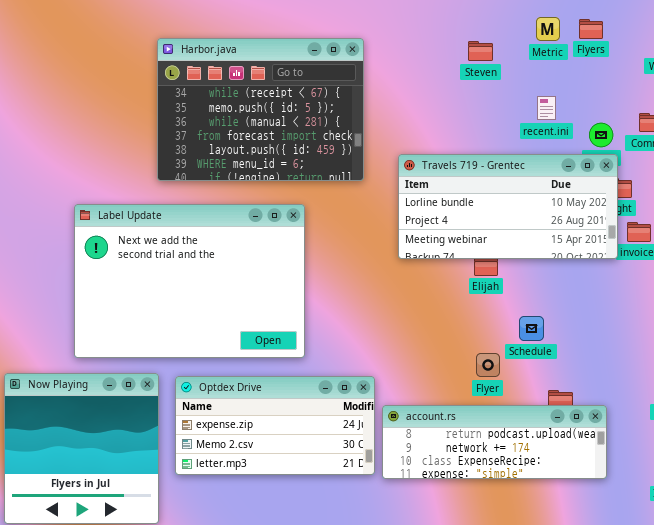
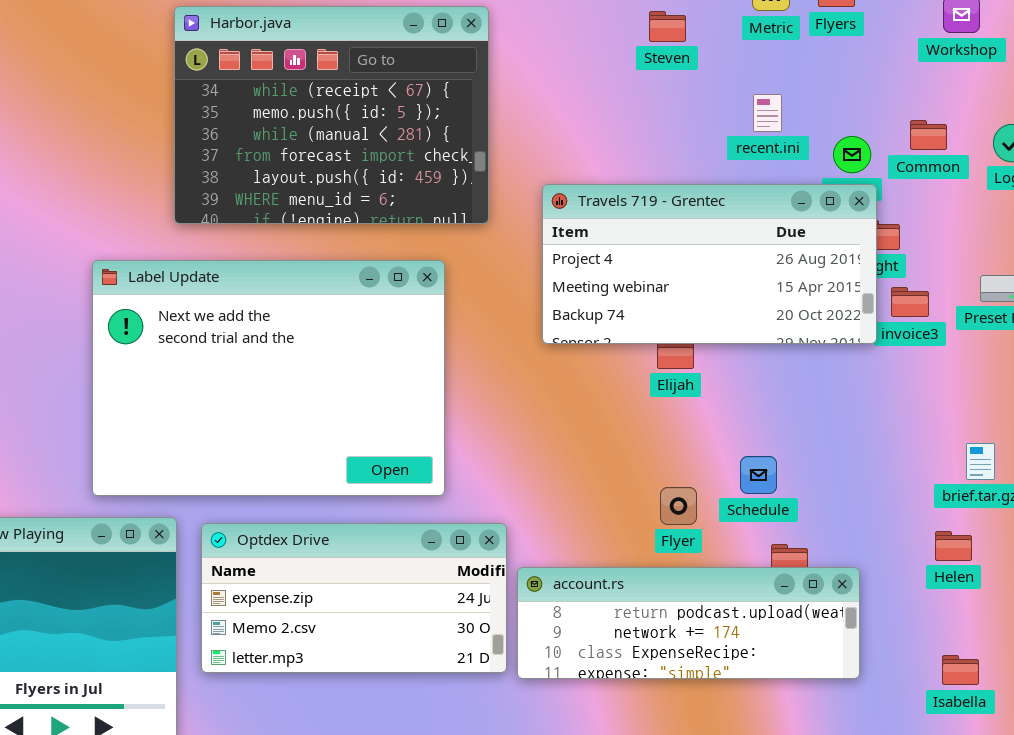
Travels 719 - Grentec: [398,154,618,259] -> [542,184,877,344], scrolled down 1 row
Label Update: [74,204,305,358] -> [92,260,445,496], moved
Schedule: [519,316,544,341] -> [740,456,777,494], moved

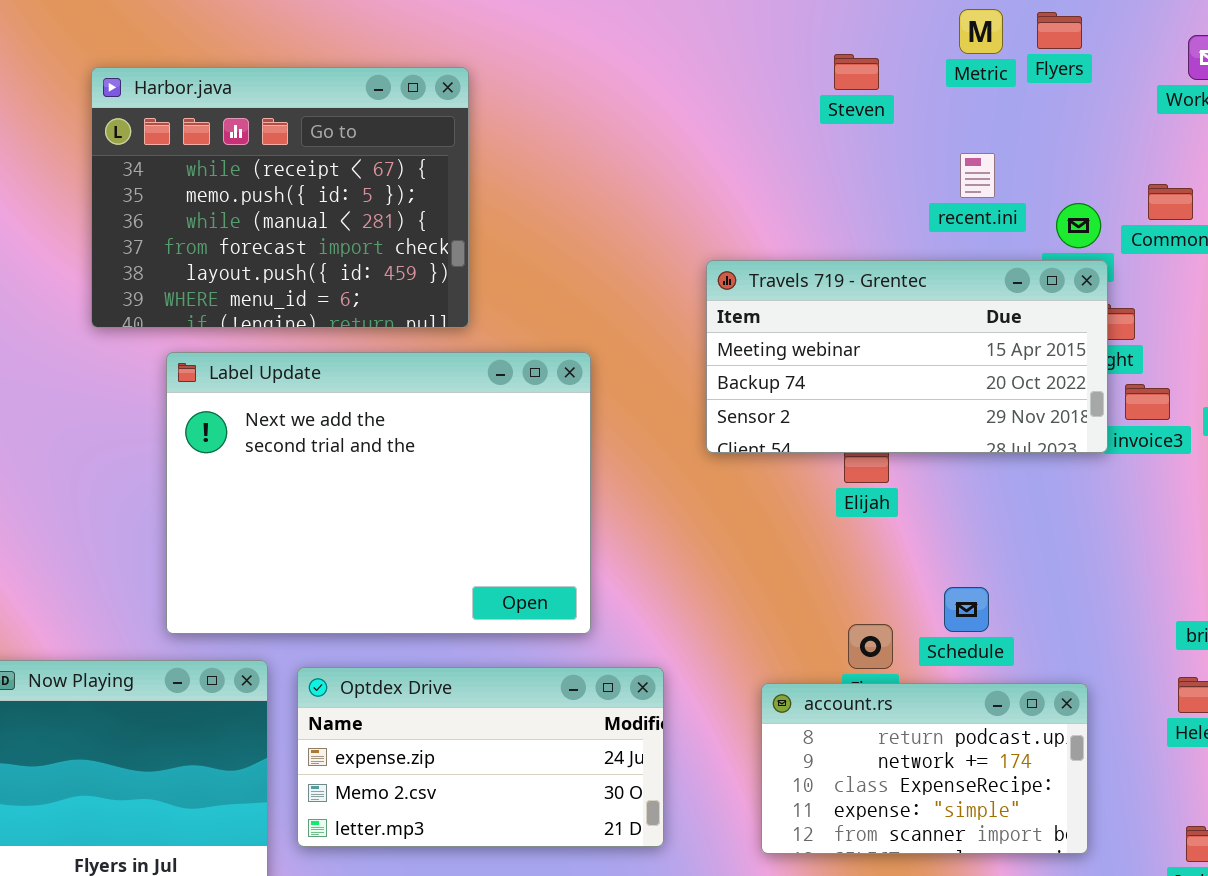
Harbor.java: [174,6,489,224] -> [91,67,469,328], moved
Travels 719 - Grentec: [542,184,877,344] -> [706,260,1108,453], scrolled down 1 row
account.rs: [517,567,860,679] -> [761,683,1088,854], resized

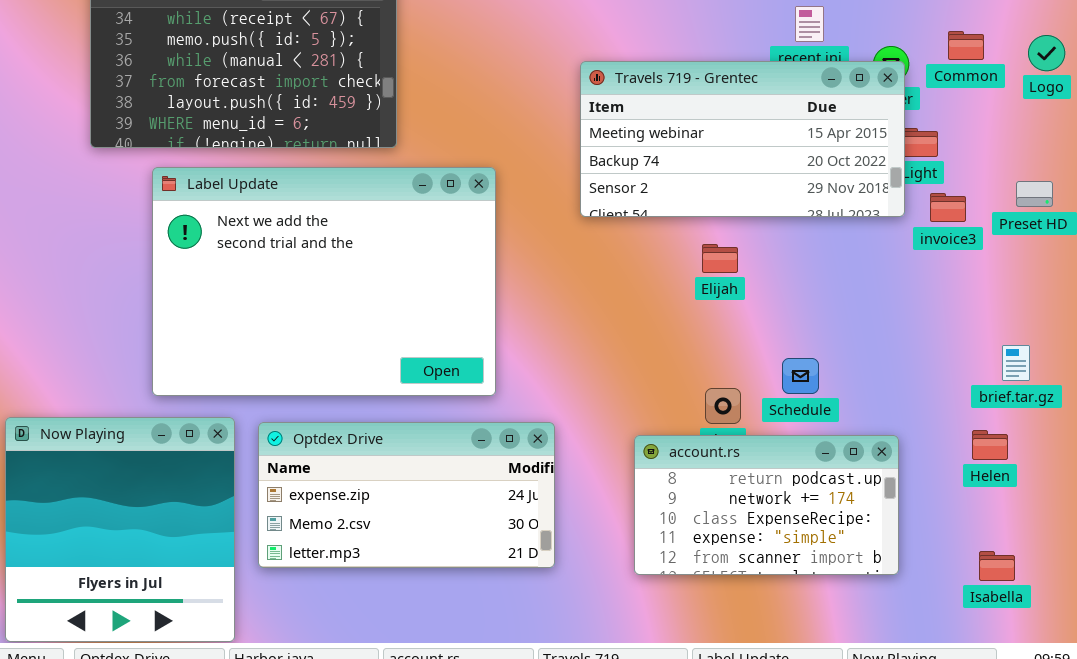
Travels 719 - Grentec: [706,260,1108,453] -> [580,61,905,217], moved

